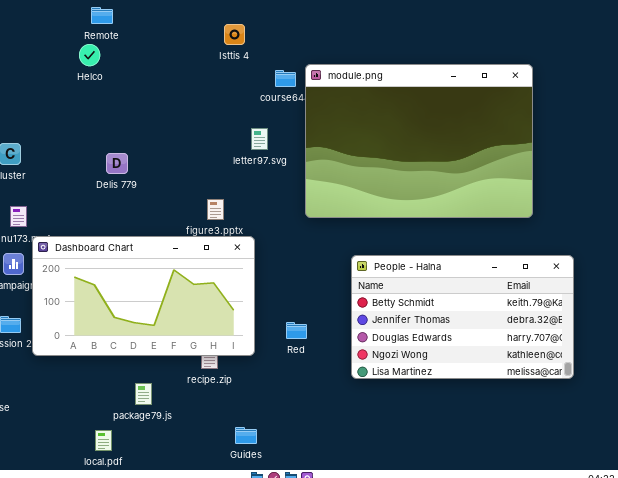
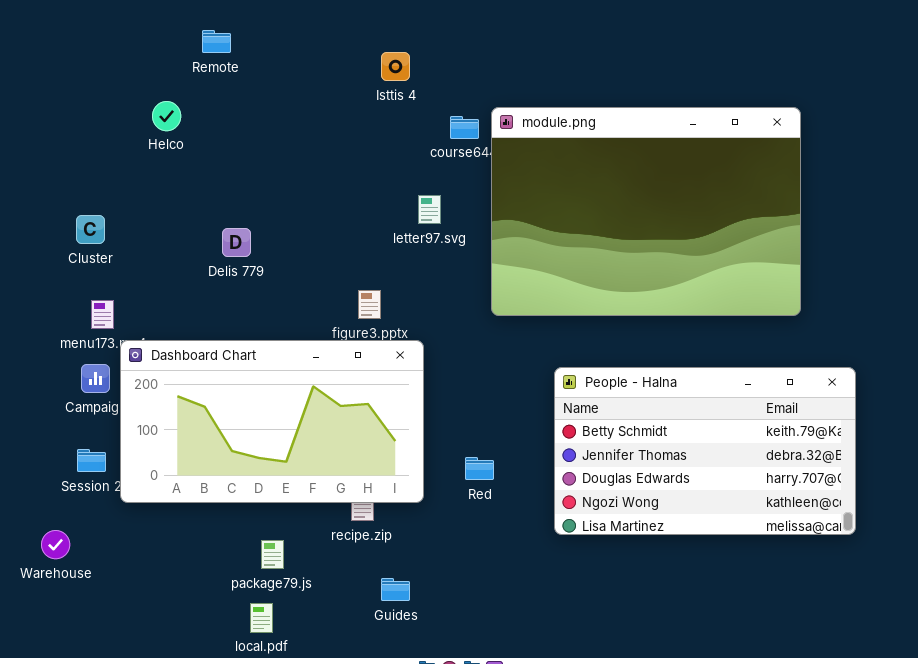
Helco: [79,44,100,66] -> [152,101,181,131], moved
Guides: [235,427,257,444] -> [381,578,410,601], moved
local.pdf: [95,430,112,451] -> [250,603,273,633], moved

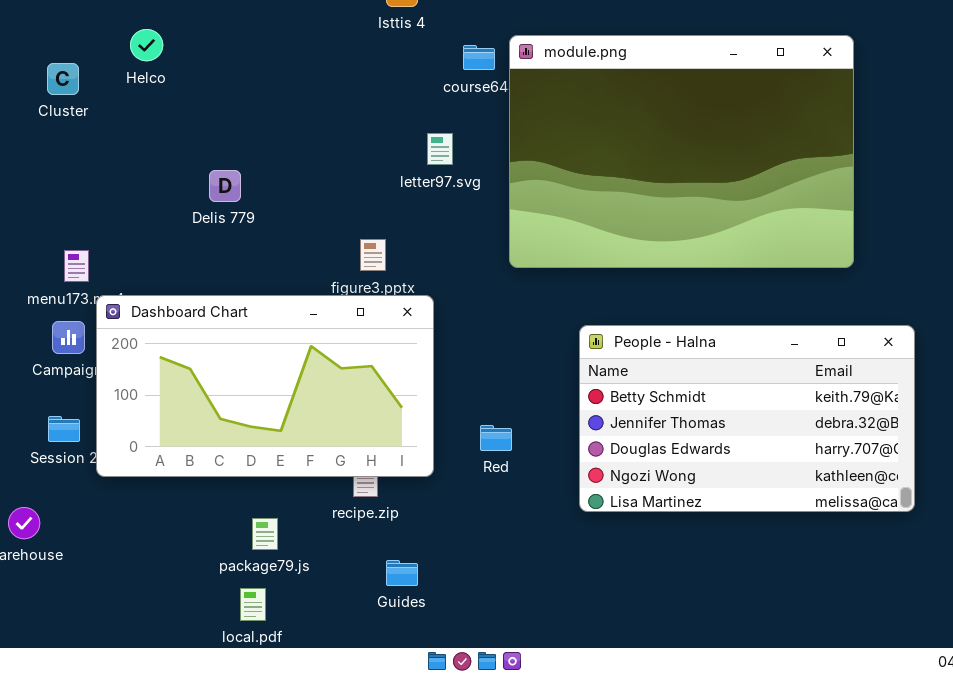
Cluster: [76,215,105,244] -> [47,63,79,95], moved

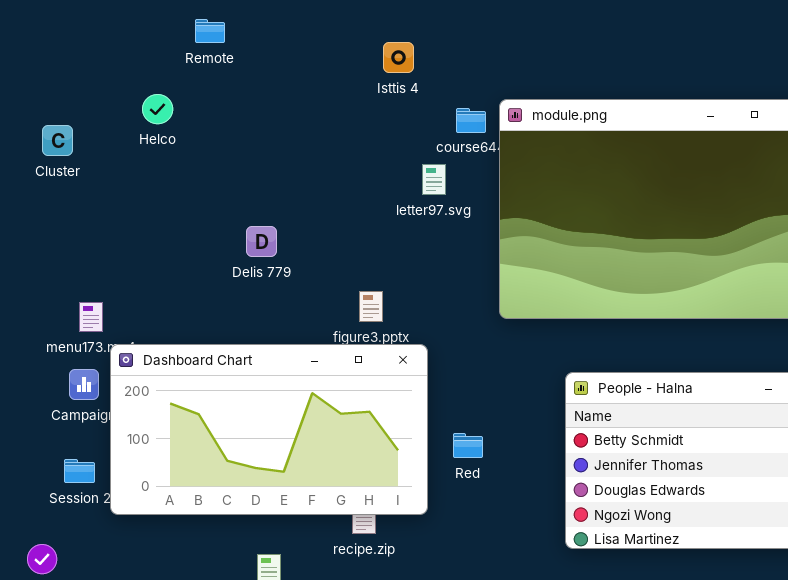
Cluster: [47,63,79,95] -> [42,125,73,156], moved
letter97.svg: [427,133,453,165] -> [422,164,446,195], moved
Delis 779: [209,170,241,202] -> [246,226,277,257], moved
Red: [480,425,512,451] -> [453,433,483,458], moved

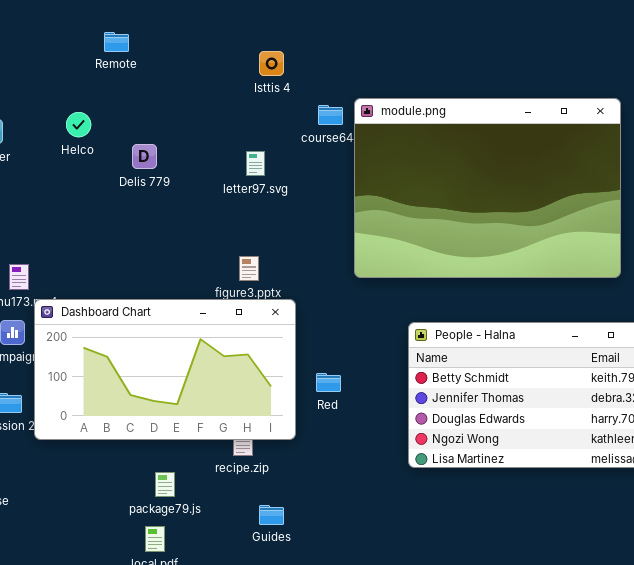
Helco: [142,94,173,124] -> [66,112,91,137], moved
letter97.svg: [422,164,446,195] -> [246,151,265,176], moved
Delis 779: [246,226,277,257] -> [132,144,157,169], moved

